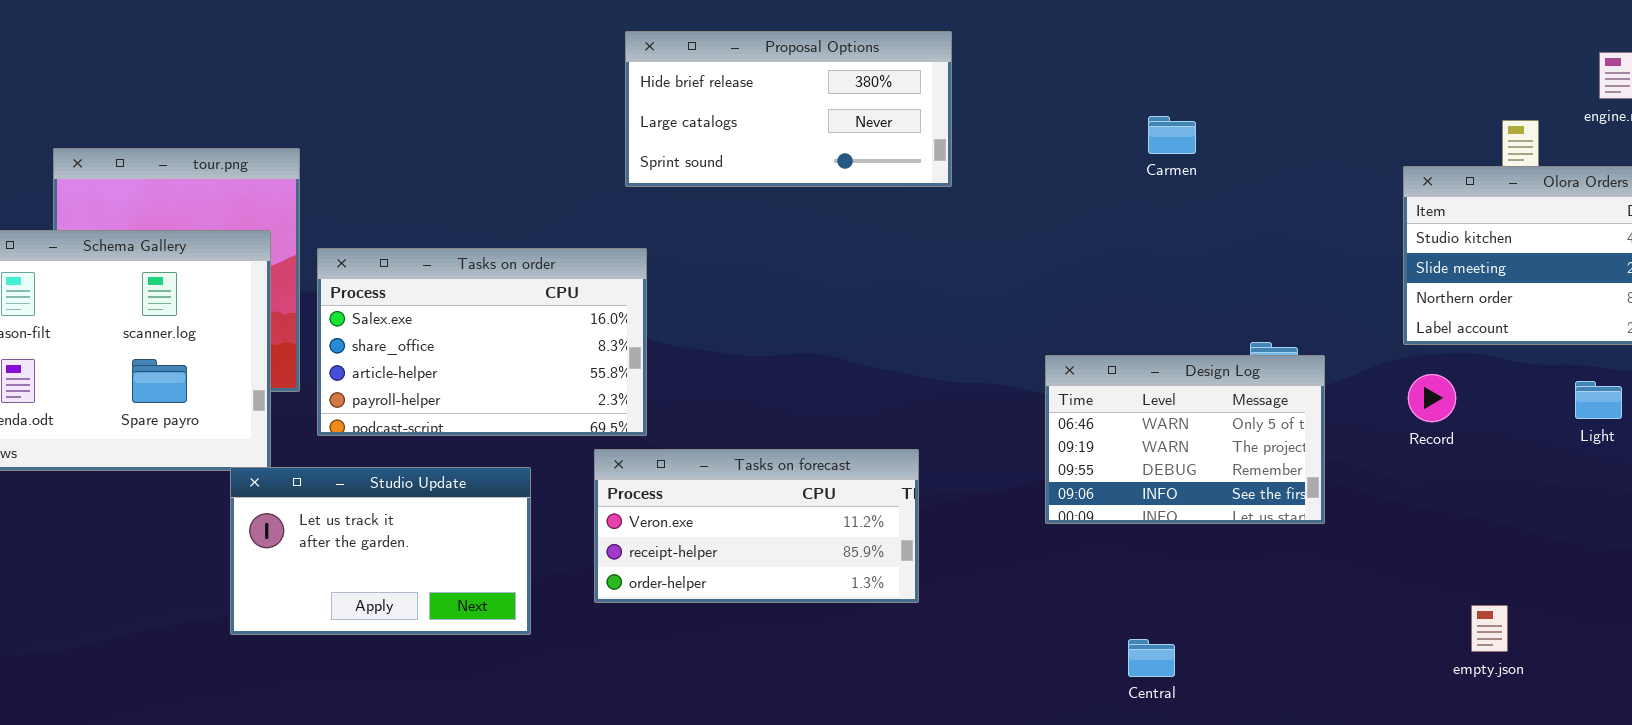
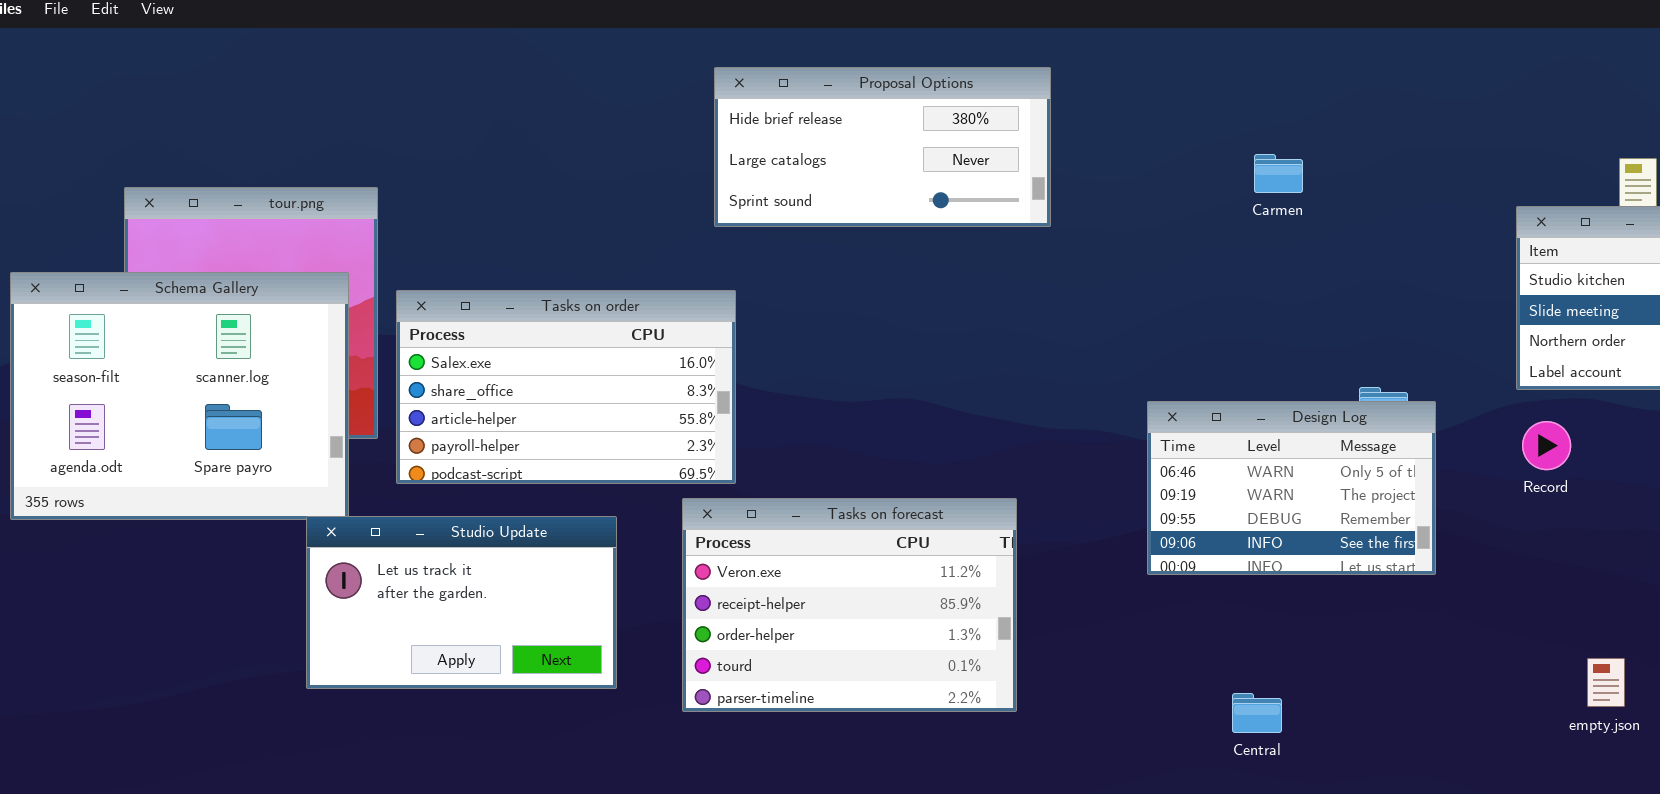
Tasks on forecast: [594,449,919,603] -> [682,498,1017,712], resized

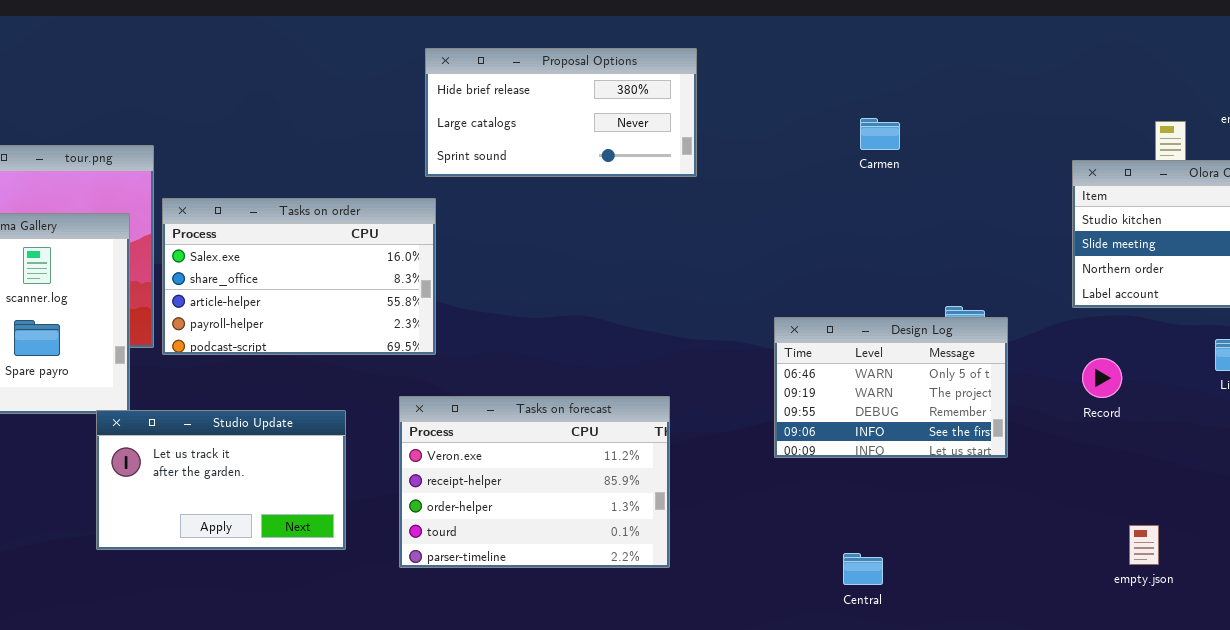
Tasks on order: [396,290,736,484] -> [162,198,436,355], moved
Record: [1522,421,1571,470] -> [1082,358,1122,398], moved

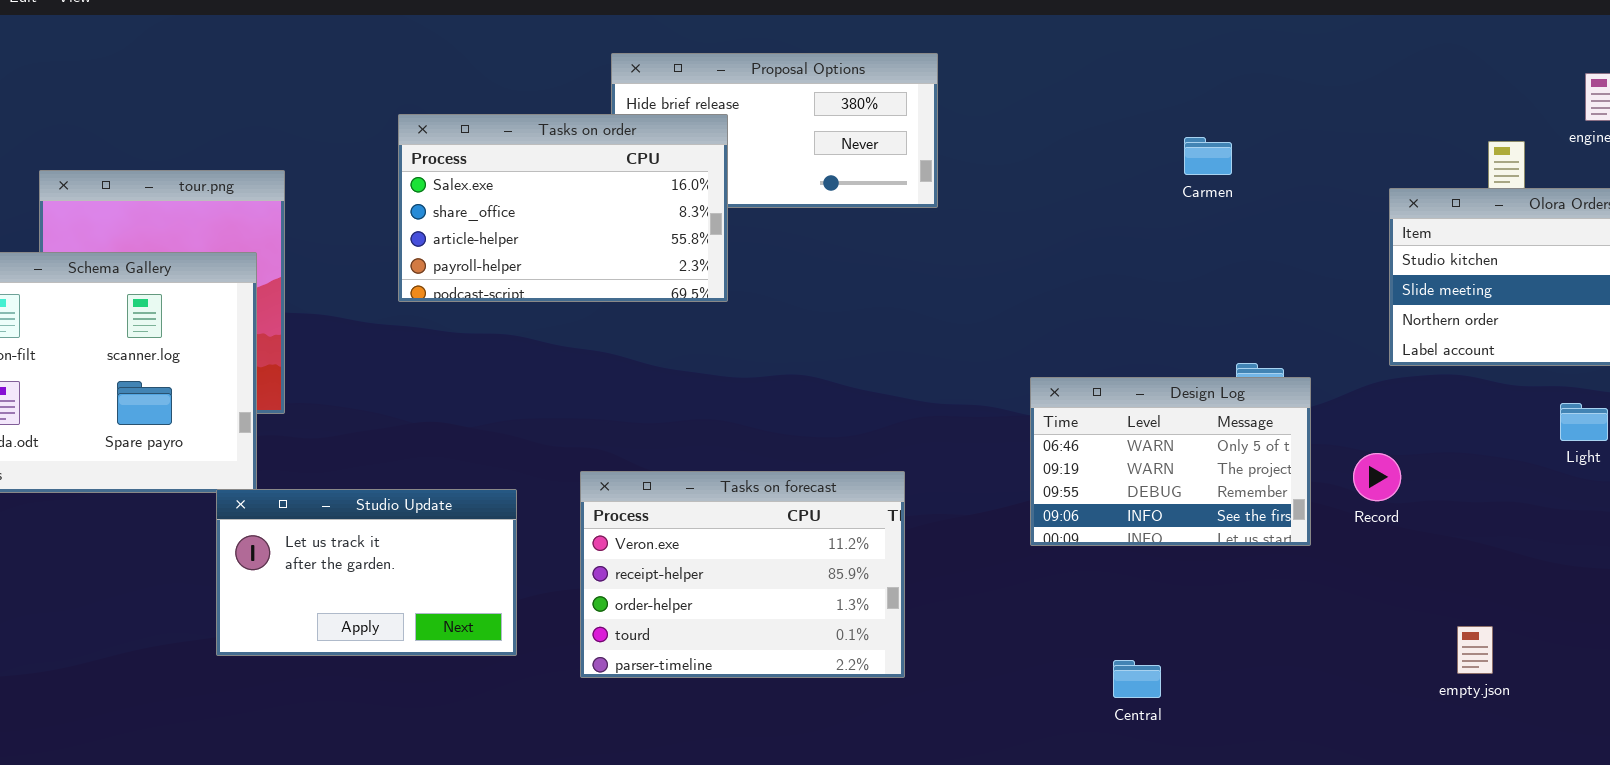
Carmen: [860,118,900,150] -> [1184,137,1232,175], moved
Tasks on order: [162,198,436,355] -> [398,114,728,302], moved
Record: [1082,358,1122,398] -> [1353,453,1401,501], moved

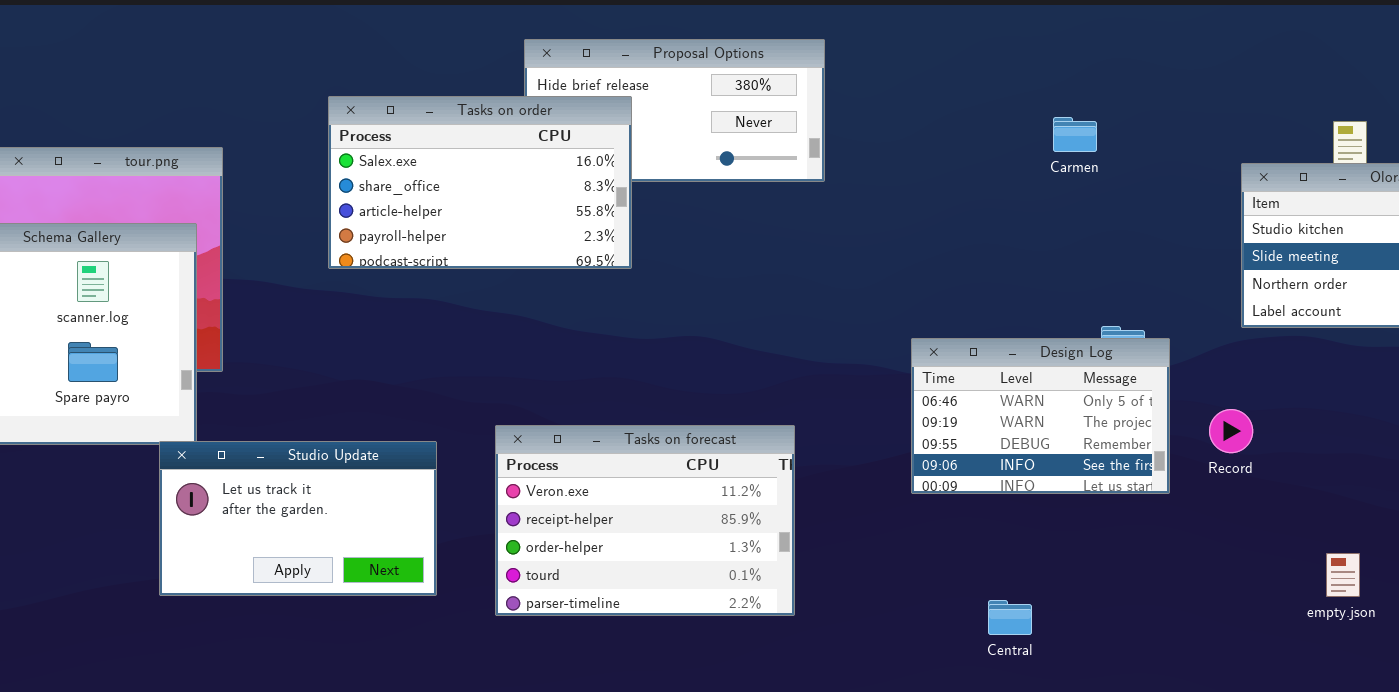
empty.json: [1457,626,1493,674] -> [1326,553,1360,597], moved

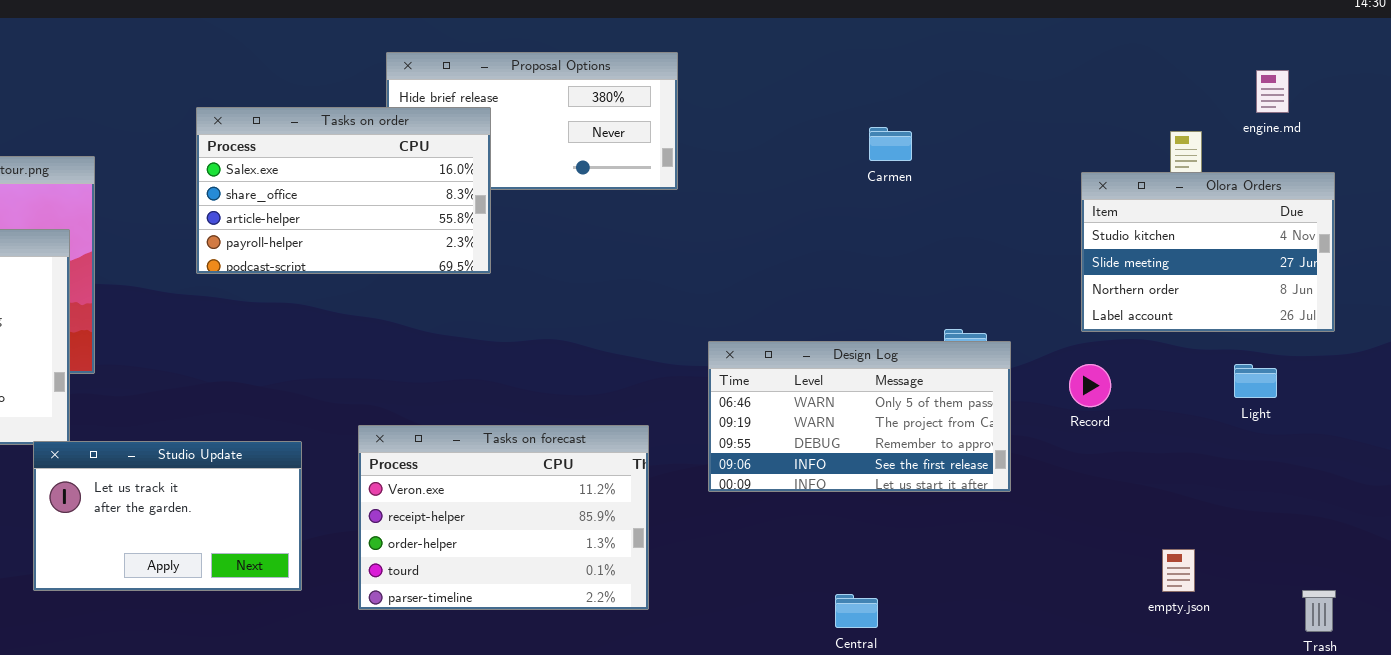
Carmen: [1053,117,1097,152] -> [869,127,912,161], moved
Design Log: [911,338,1170,494] -> [708,341,1011,492], resized
Record: [1209,409,1253,453] -> [1069,364,1111,407], moved

